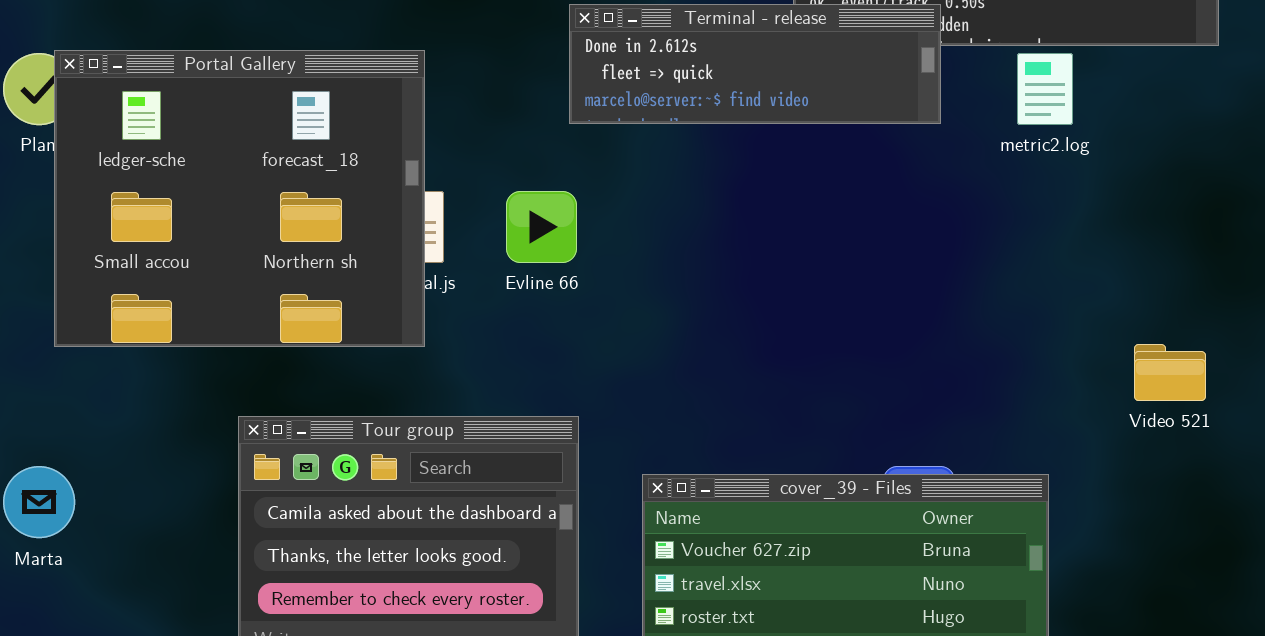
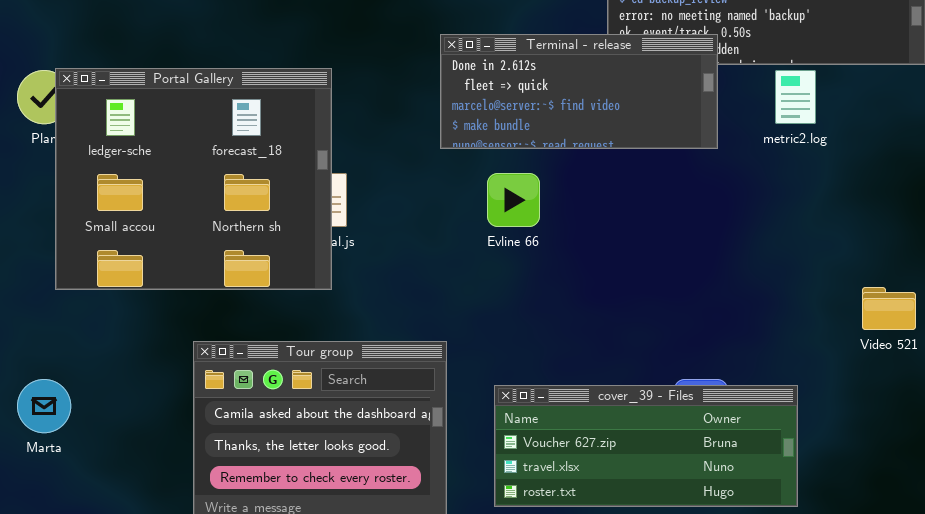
Terminal - release: [569,4,941,124] -> [440,34,718,149], resized
Evline 66: [506,191,577,263] -> [487,173,540,227], moved

